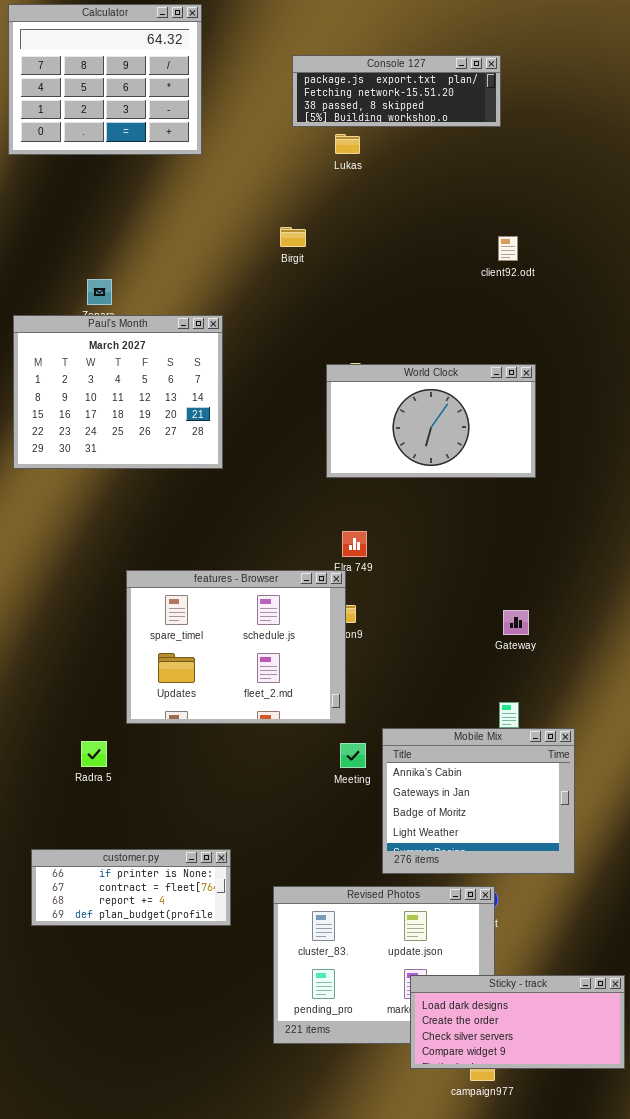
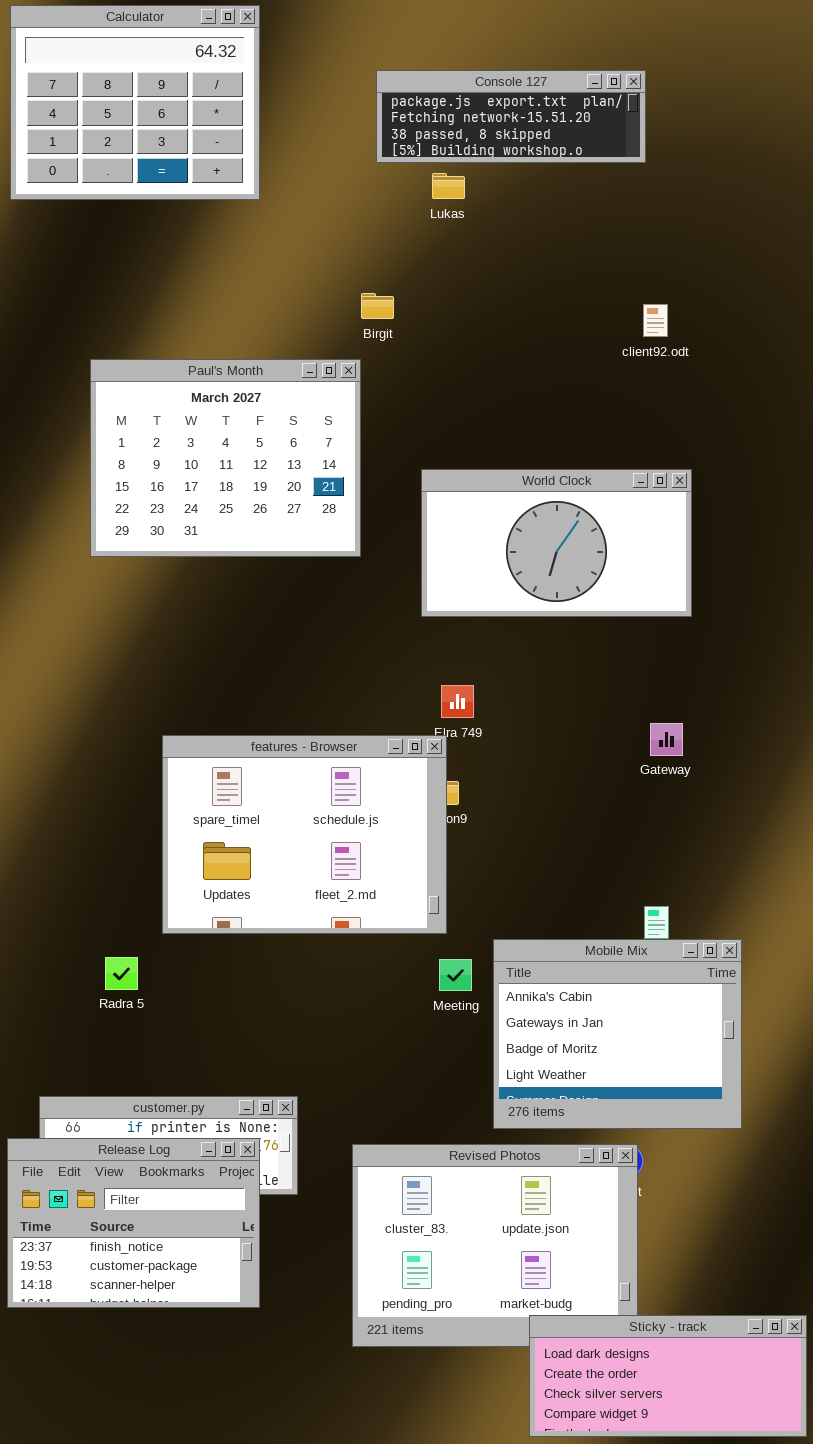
Paul's Month: [13,315,223,469] -> [90,359,361,557], moved
Gateway: [503,610,529,635] -> [650,723,683,756], moved
Release Log: none -> [7,1138,260,1308], opened
Sticky - track: [410,975,625,1069] -> [529,1315,807,1437], moved

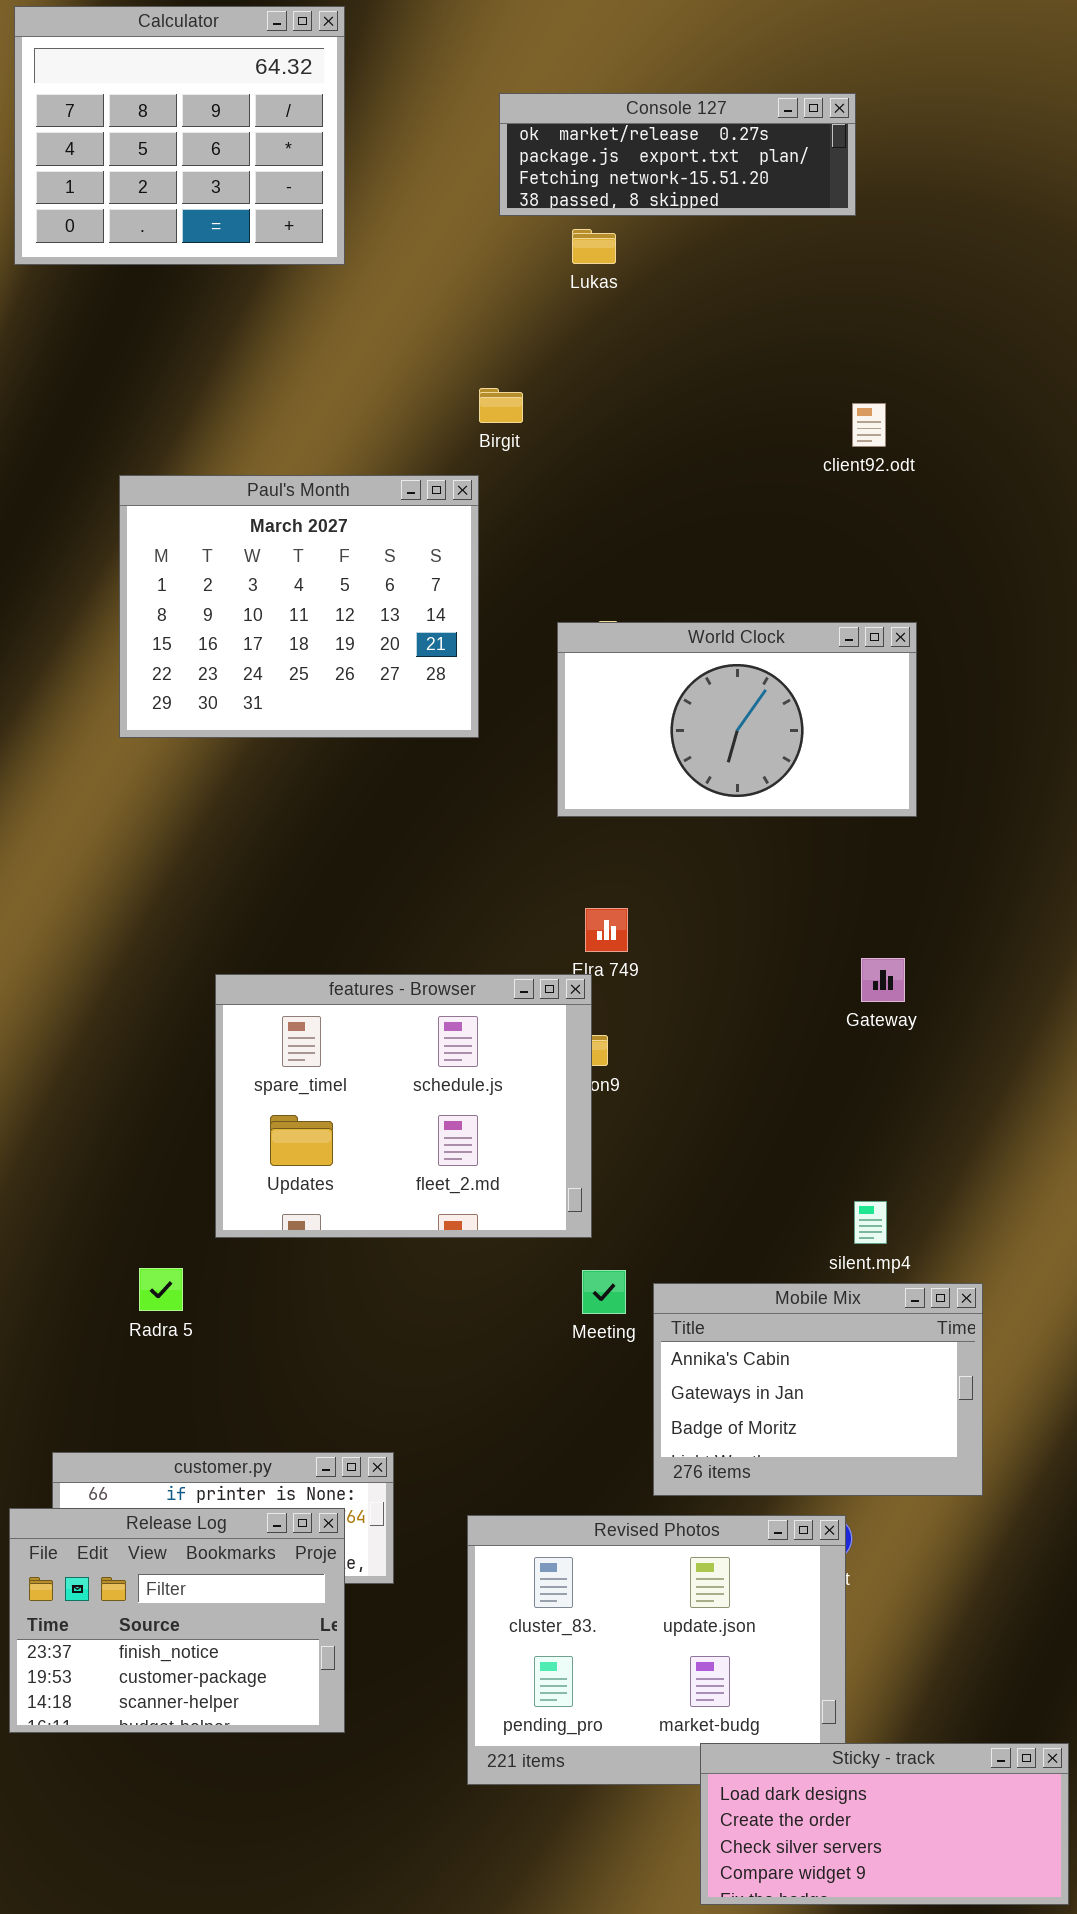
Console 127: [376,70,646,163] -> [499,93,856,216], scrolled up 1 row
Mobile Mix: [493,939,742,1129] -> [653,1283,983,1496], resized

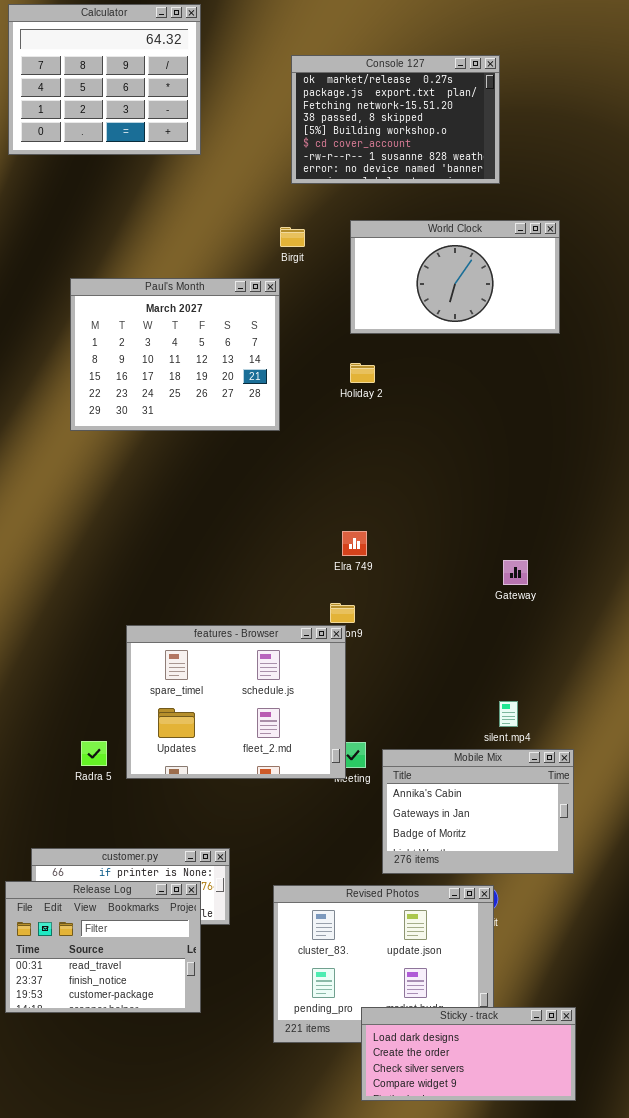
Console 127: [499,93,856,216] -> [291,55,500,184], resized
World Clock: [557,622,917,817] -> [350,220,560,334], moved
features - Browser: [215,974,592,1238] -> [126,625,346,779], moved
Release Log: [9,1508,345,1733] -> [5,881,201,1013], scrolled up 1 row
Sticky - track: [700,1743,1069,1905] -> [361,1007,576,1101], moved

